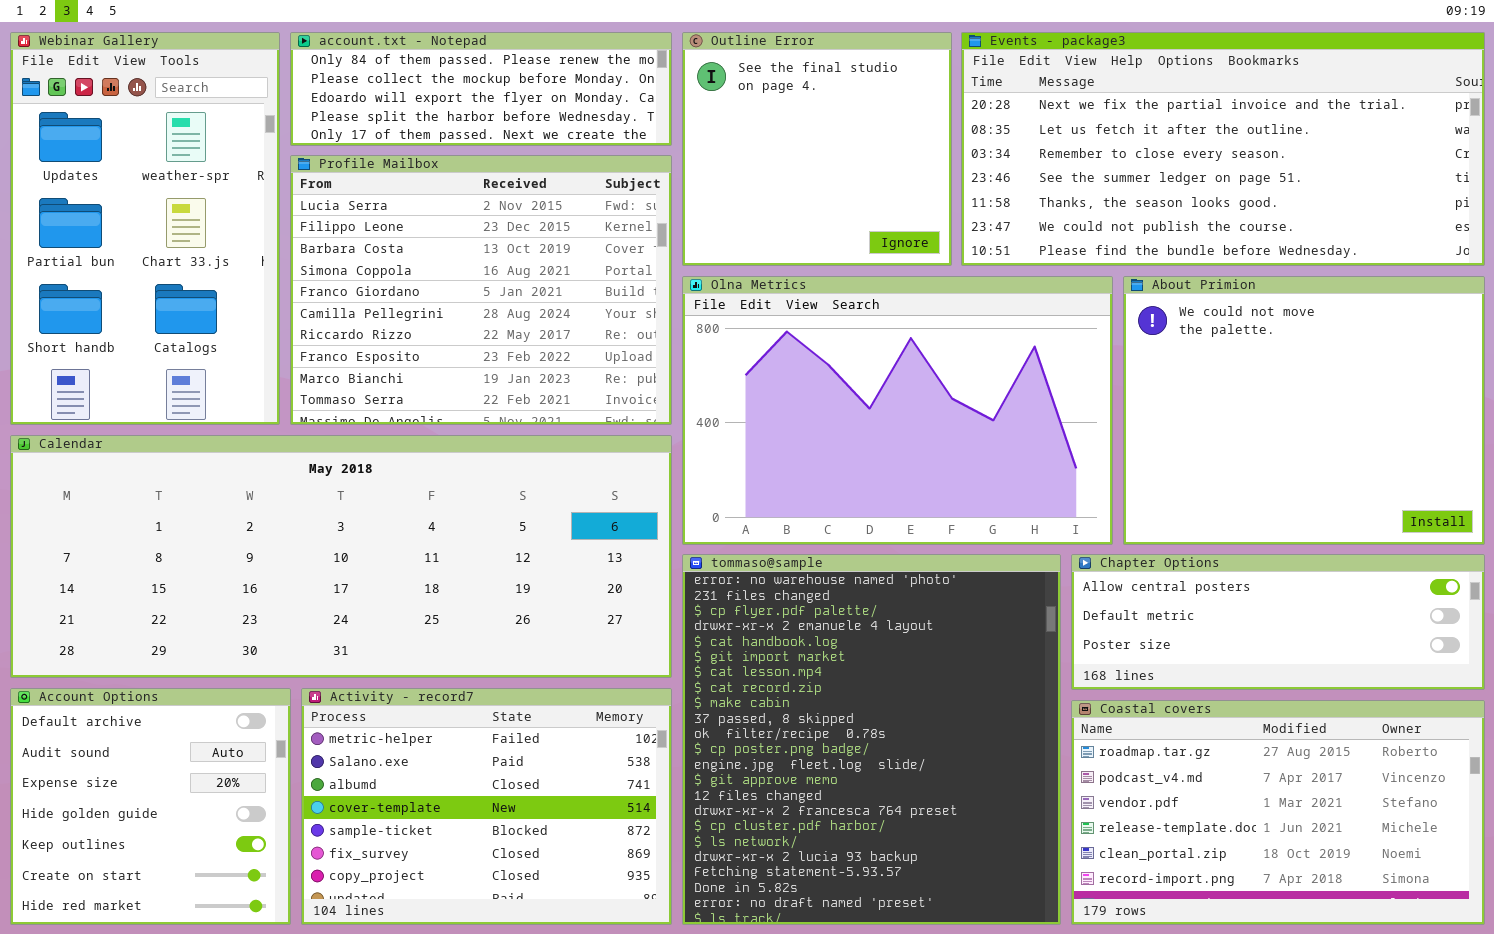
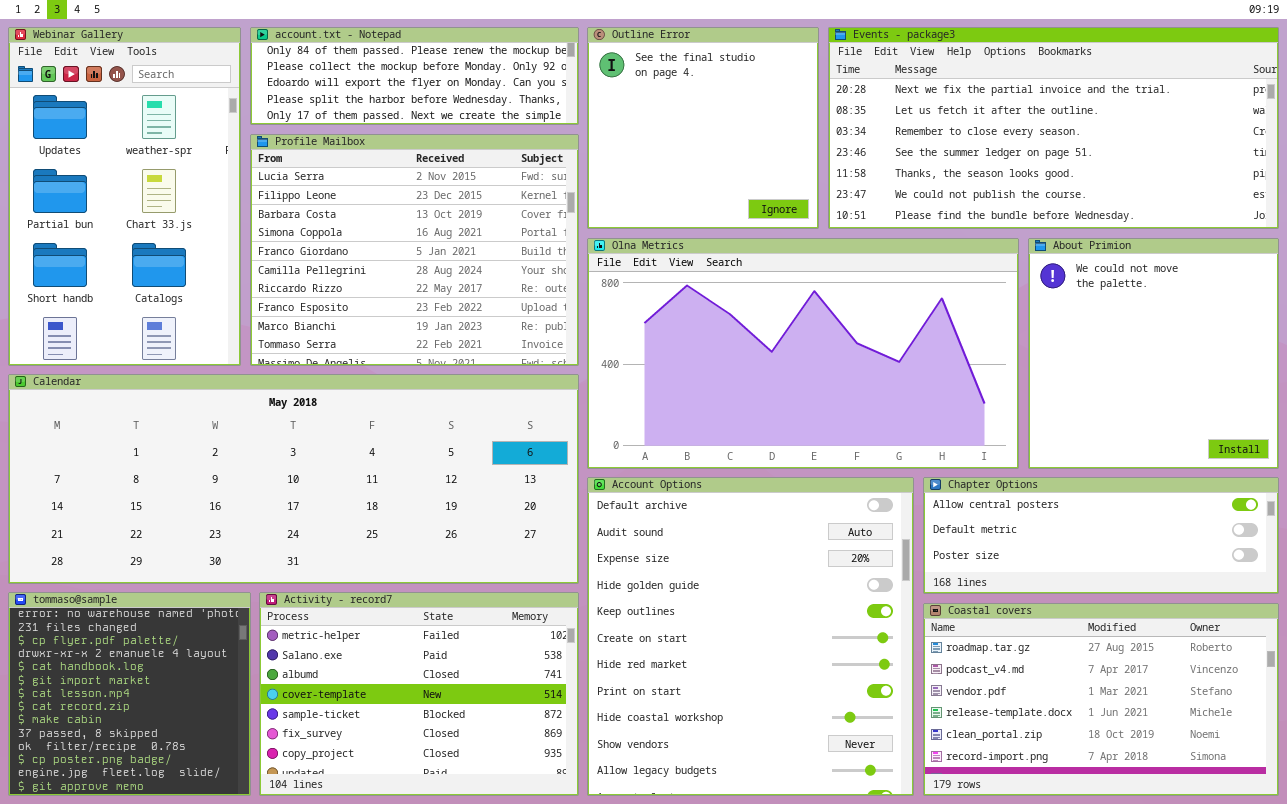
Olna Metrics: [682,276,1113,545] -> [587,238,1019,469], resized
About Primion: [1123,276,1485,545] -> [1028,238,1279,469], resized
tommaso@sample: [682,554,1061,925] -> [8,592,251,796], moved, resized
Account Options: [10,688,291,925] -> [587,477,914,796], moved, resized

